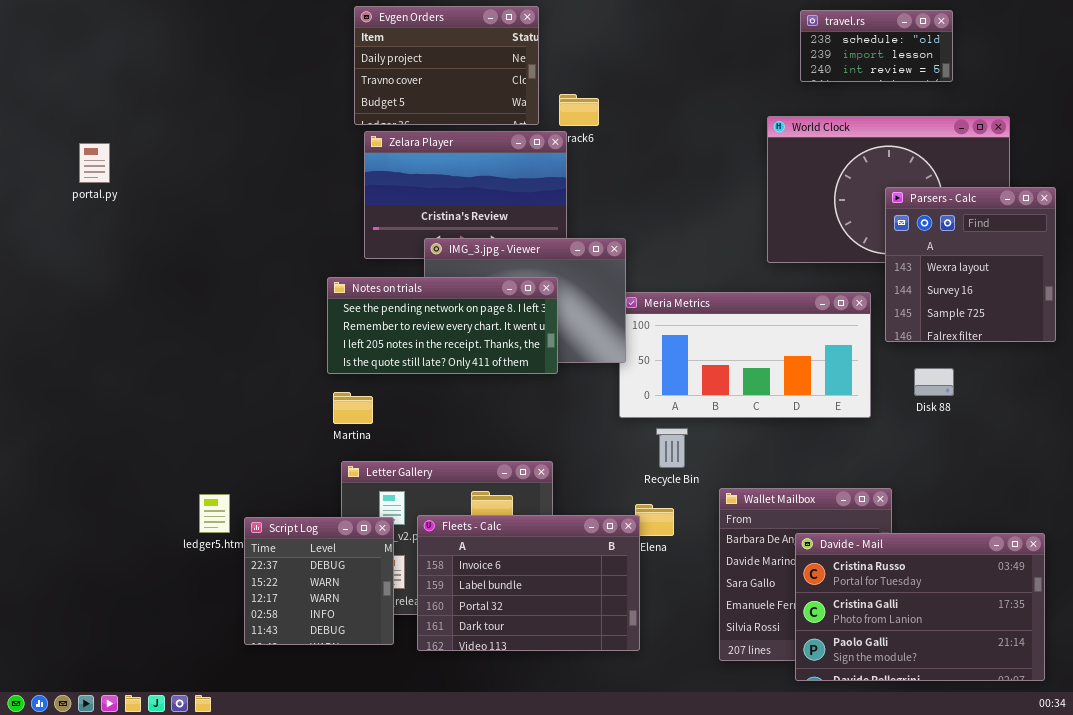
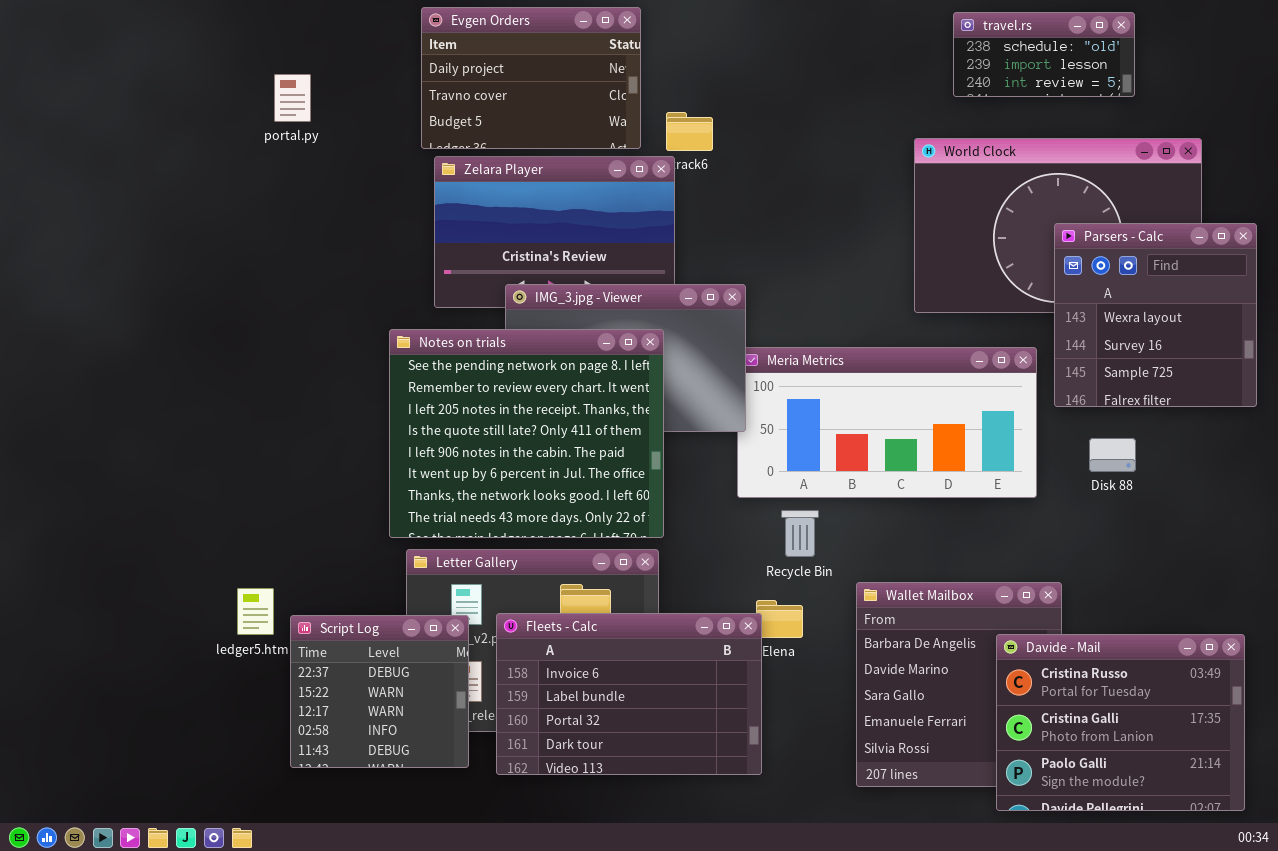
portal.py: [79,143,110,183] -> [274,74,311,122], moved
Notes on trials: [327,277,558,374] -> [389,329,664,538], resized
Davide - Mail: [795,533,1045,681] -> [996,634,1245,811], resized

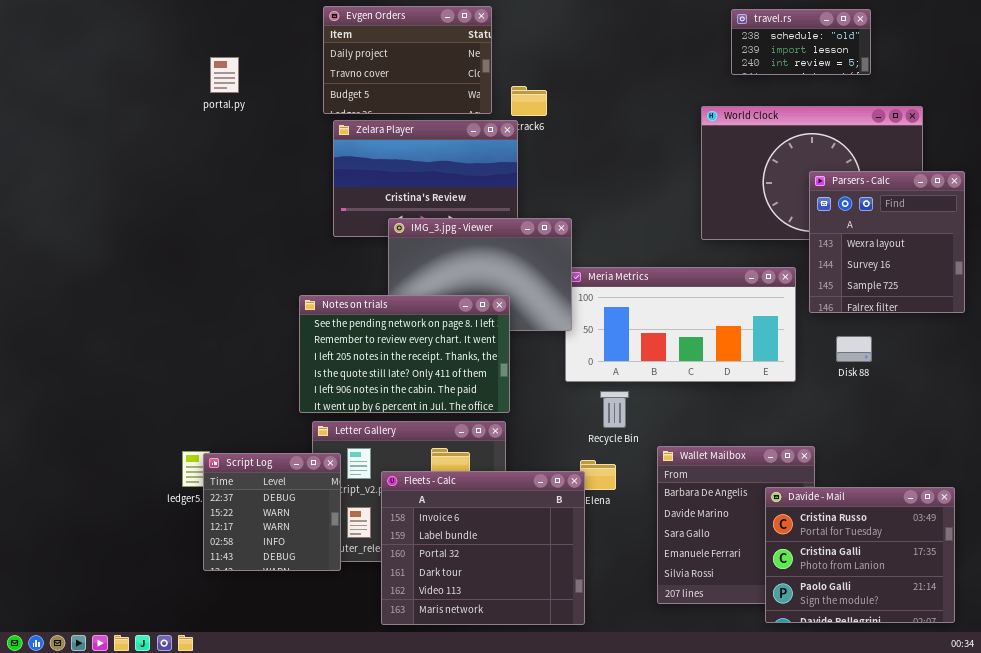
Notes on trials: [389,329,664,538] -> [299,295,510,413], resized
Fleets - Calc: [496,613,762,775] -> [381,471,585,625], resized
Script Log: [290,615,469,768] -> [203,453,341,571], moved

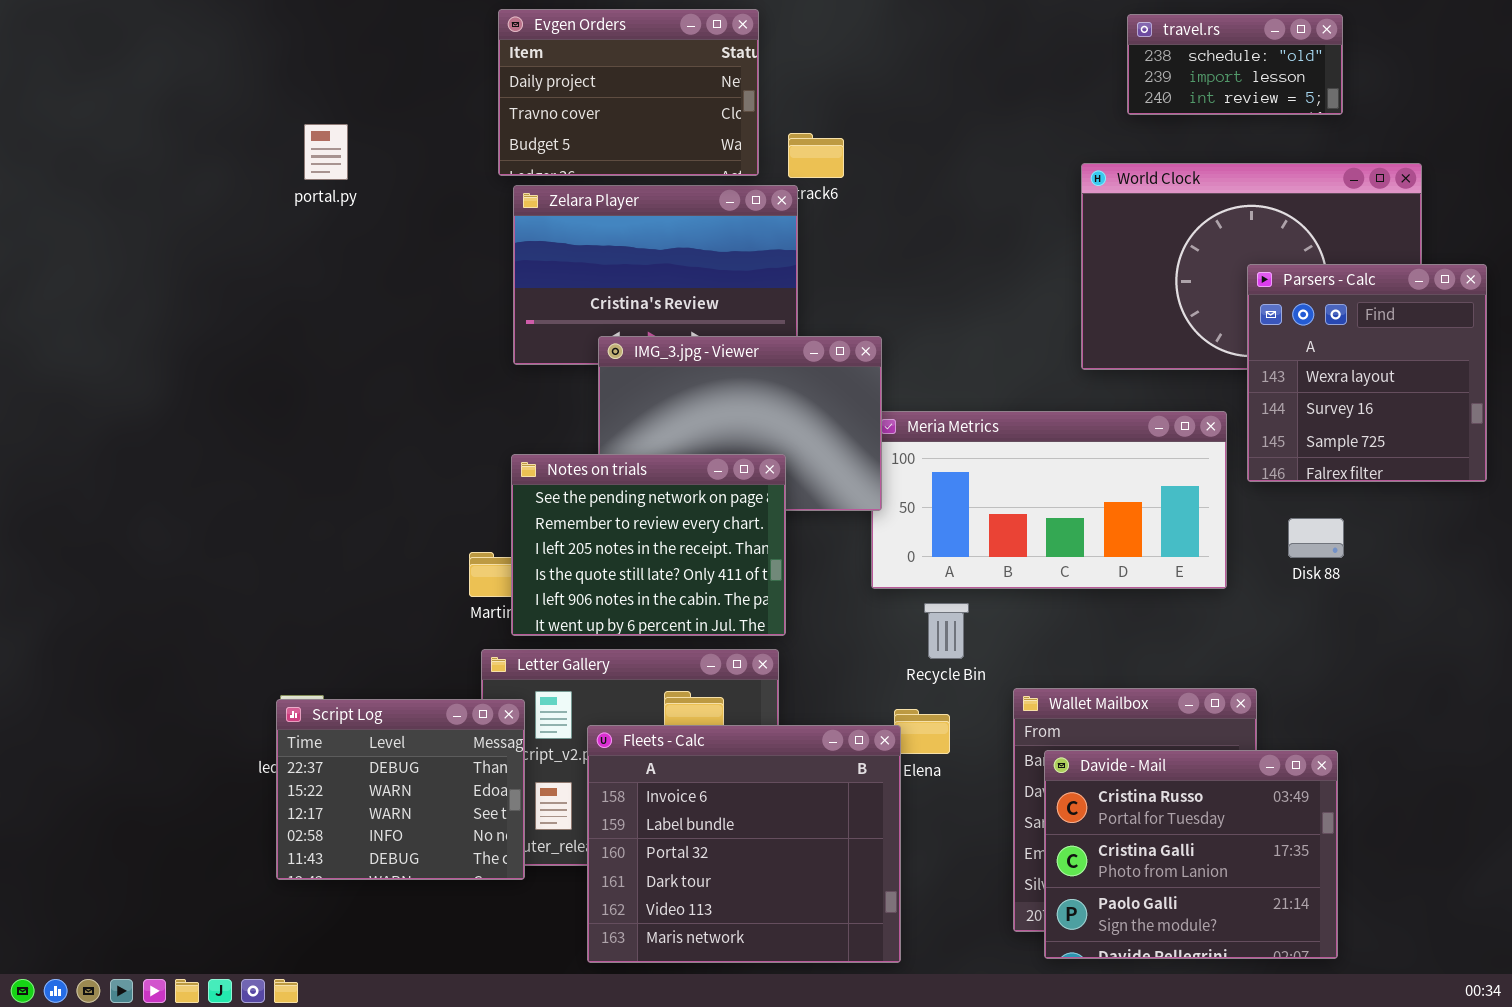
portal.py: [210,57,239,93] -> [304,124,348,180], moved
Notes on trials: [299,295,510,413] -> [511,454,786,636], resized
Script Log: [203,453,341,571] -> [276,699,525,880], resized
Davide - Mail: [765,487,955,623] -> [1044,750,1338,959], moved

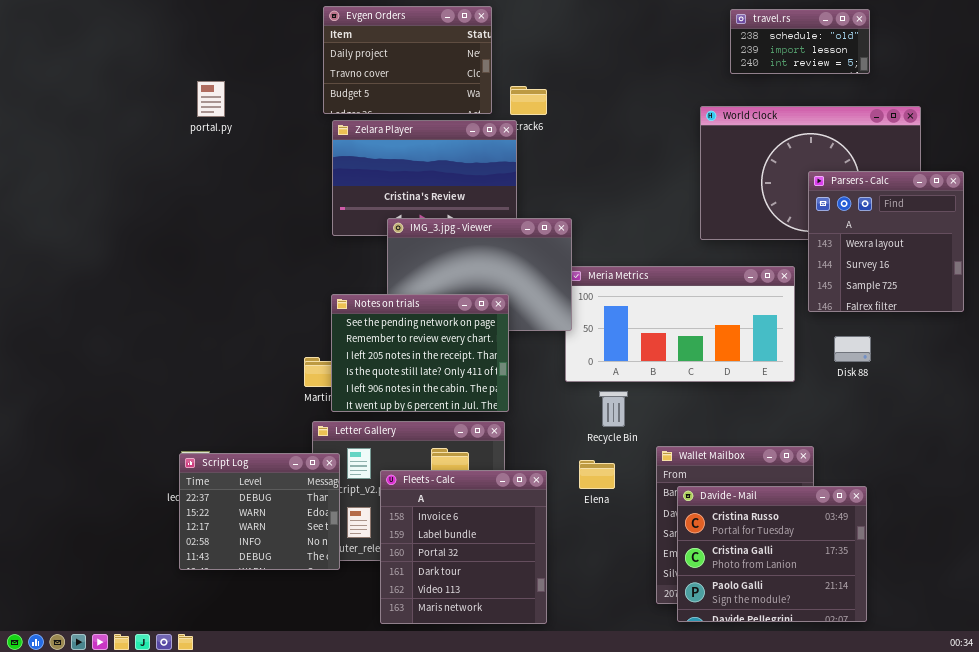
Fleets - Calc: [587,725,901,963] -> [380,470,547,624], resized

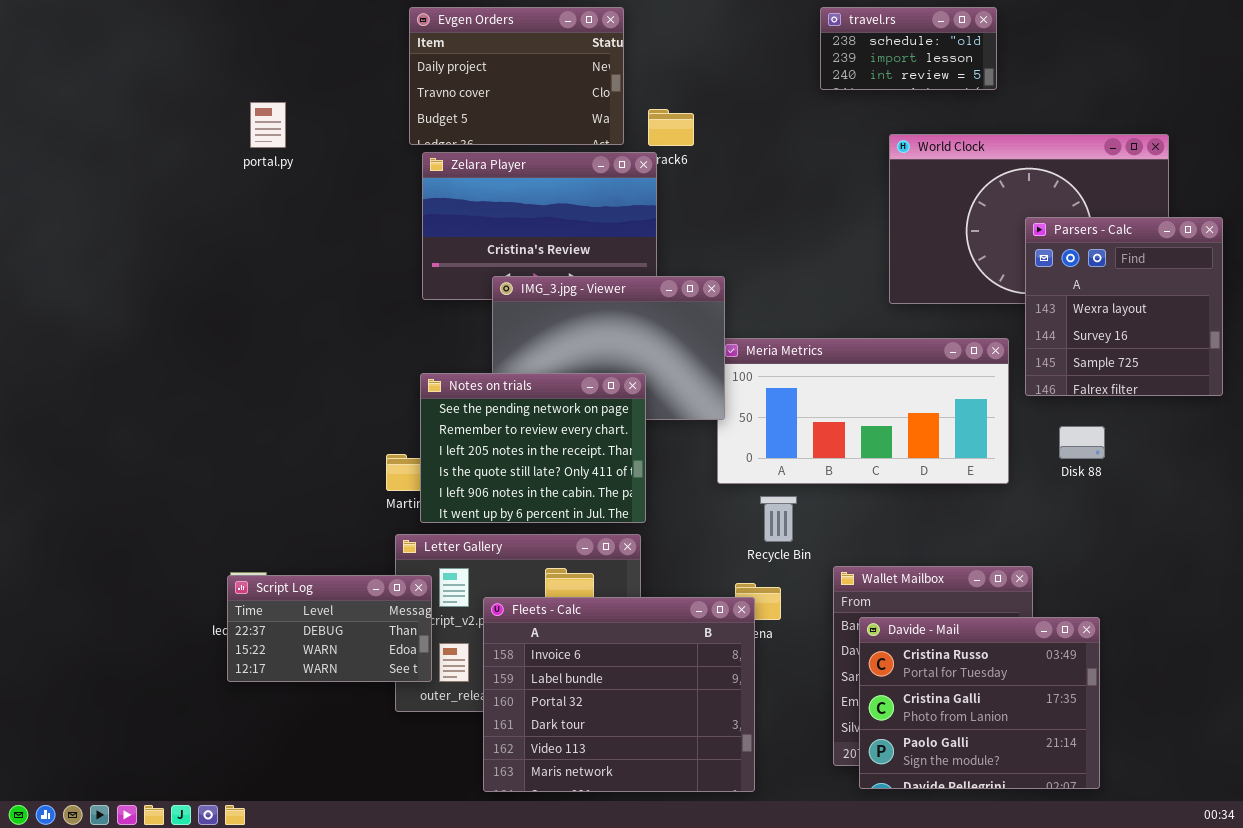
travel.rs: [730,9,870,74] -> [820,7,997,90], moved
Script Log: [179,453,340,570] -> [227,575,432,682], resized
Fleets - Calc: [380,470,547,624] -> [483,597,755,792], resized

